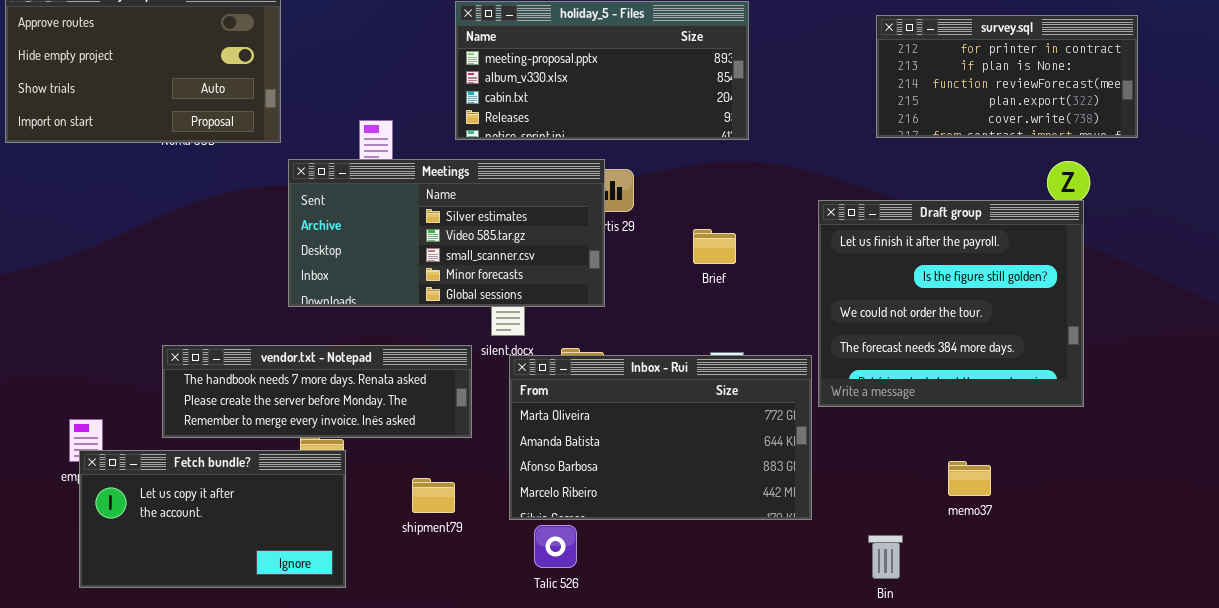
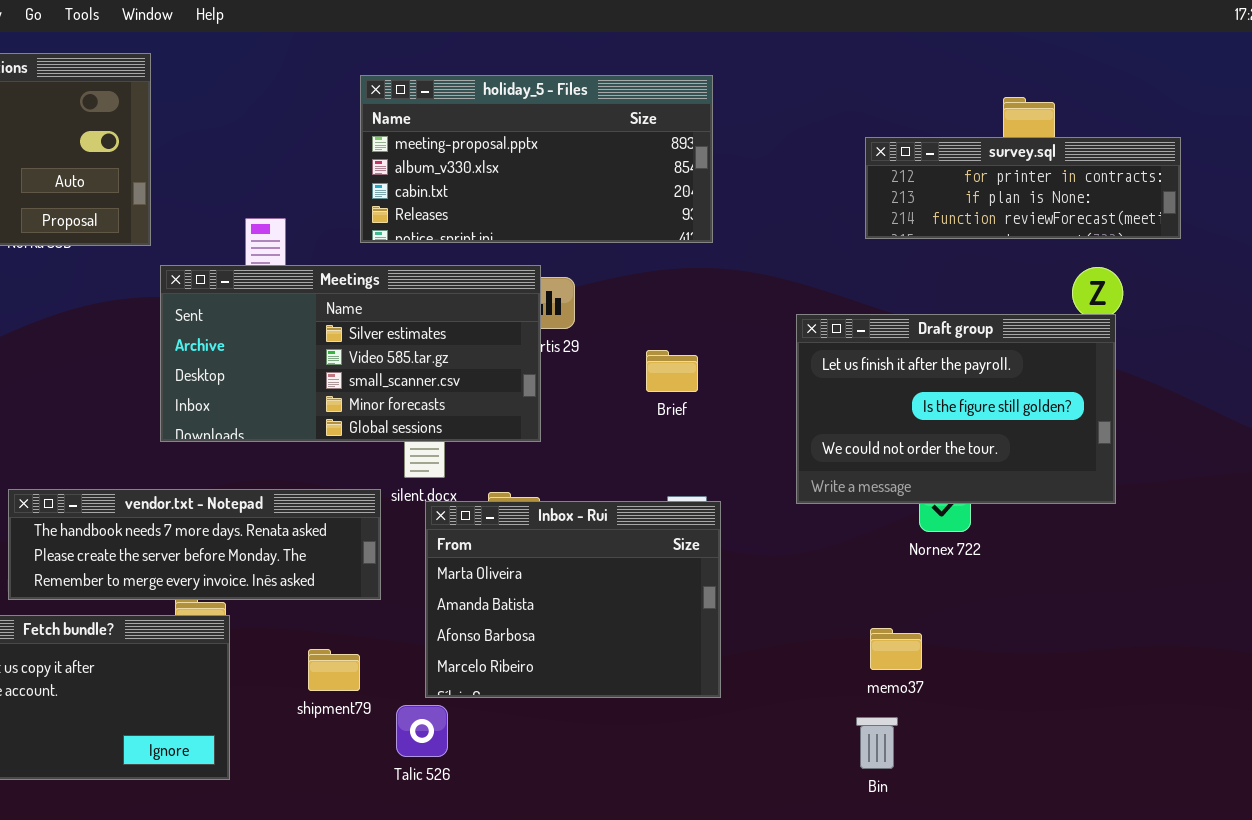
survey.sql: [876,15,1138,138] -> [865,137,1181,239], resized
Draft group: [818,200,1084,407] -> [796,314,1116,504], resized
Inbox - Rui: [509,355,812,520] -> [425,501,721,698], resized
memo37: [948,461,991,496] -> [870,628,922,670], moved
Talic 526: [534,525,577,568] -> [396,705,448,757], moved

